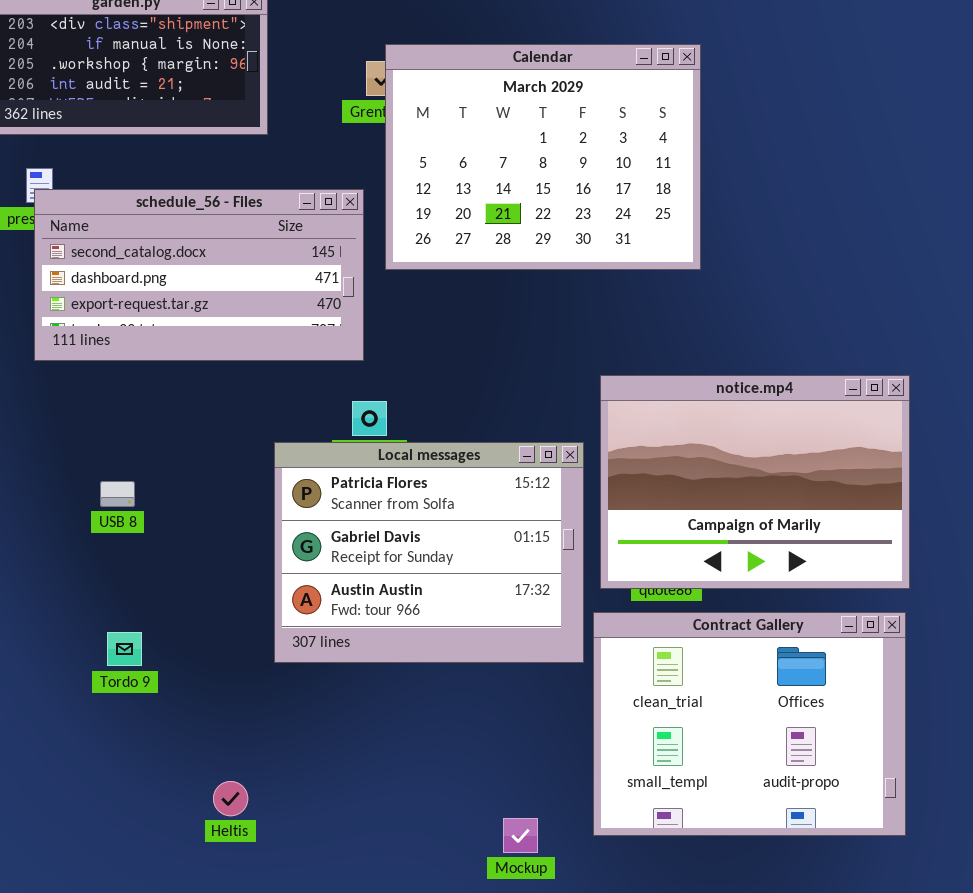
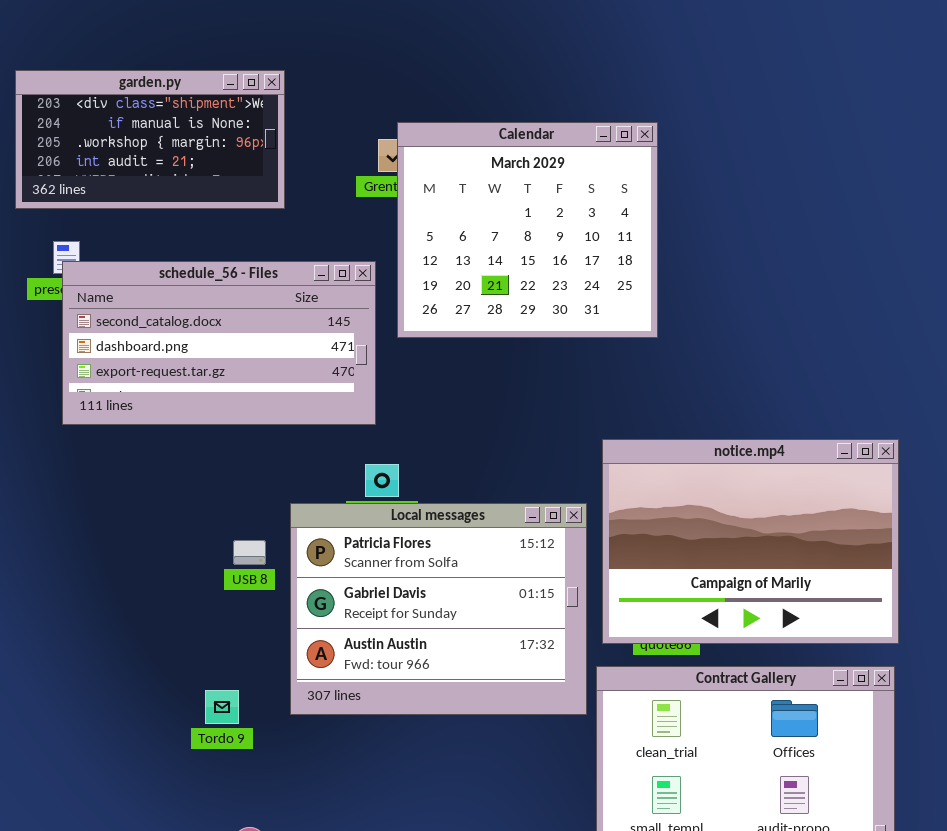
Calendar: [385,44,701,270] -> [397,122,658,338], resized
USB 8: [100,481,135,507] -> [233,540,266,565], moved
Tordo 9: [107,632,142,666] -> [205,690,239,724], moved

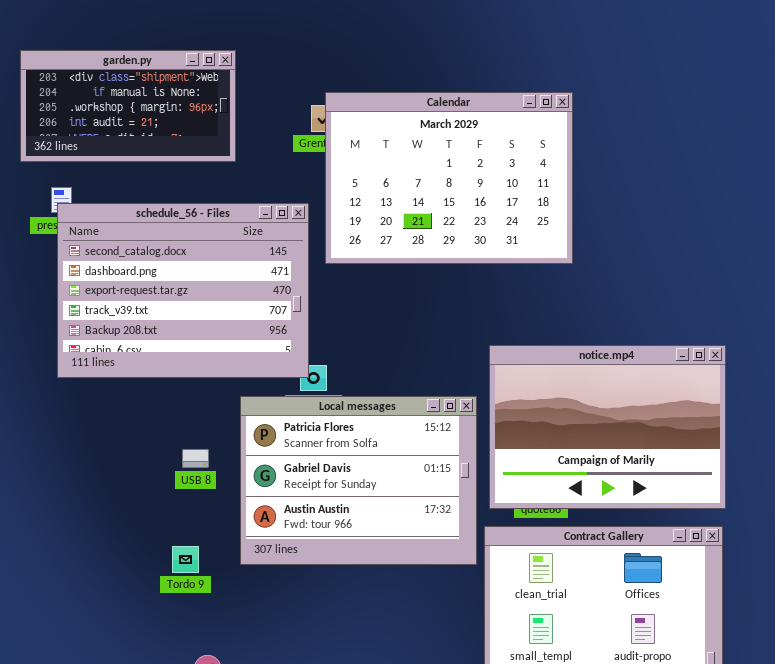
Calendar: [397,122,658,338] -> [325,92,573,264], resized
schedule_56 - Files: [62,261,376,425] -> [57,203,309,378], resized
USB 8: [233,540,266,565] -> [182,449,209,468], moved

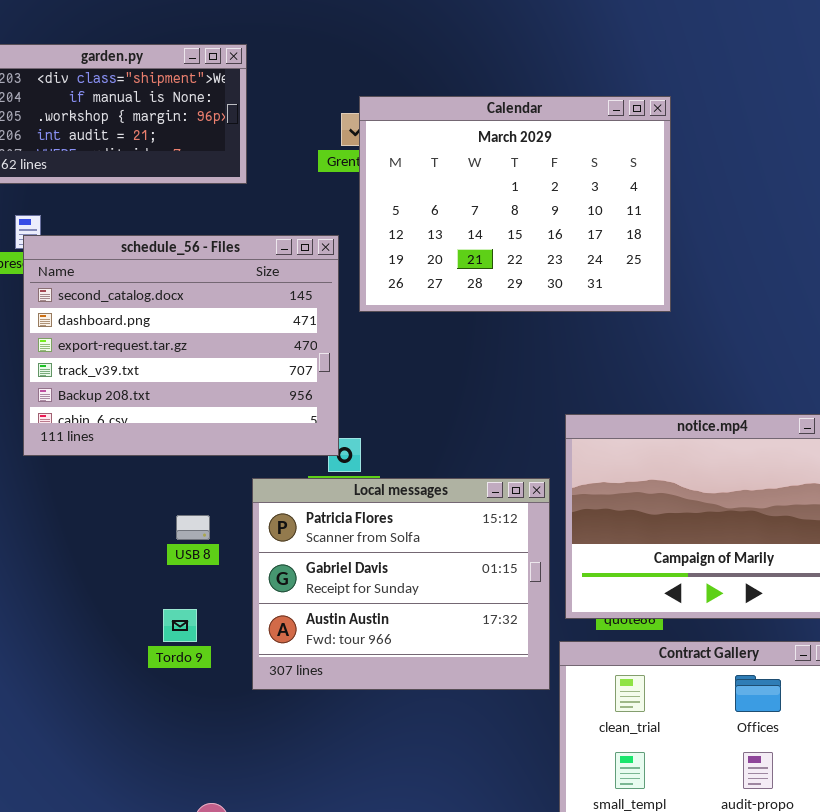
USB 8: [182,449,209,468] -> [176,515,210,540], moved
Tordo 9: [172,546,199,573] -> [163,609,197,642], moved

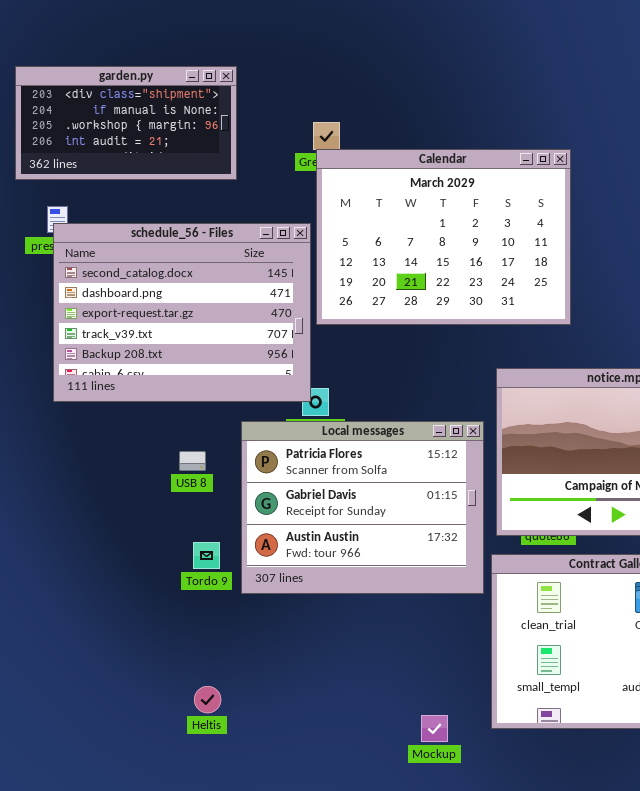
Calendar: [359,96,671,312] -> [316,149,571,325], moved
Tordo 9: [163,609,197,642] -> [193,542,220,569], moved

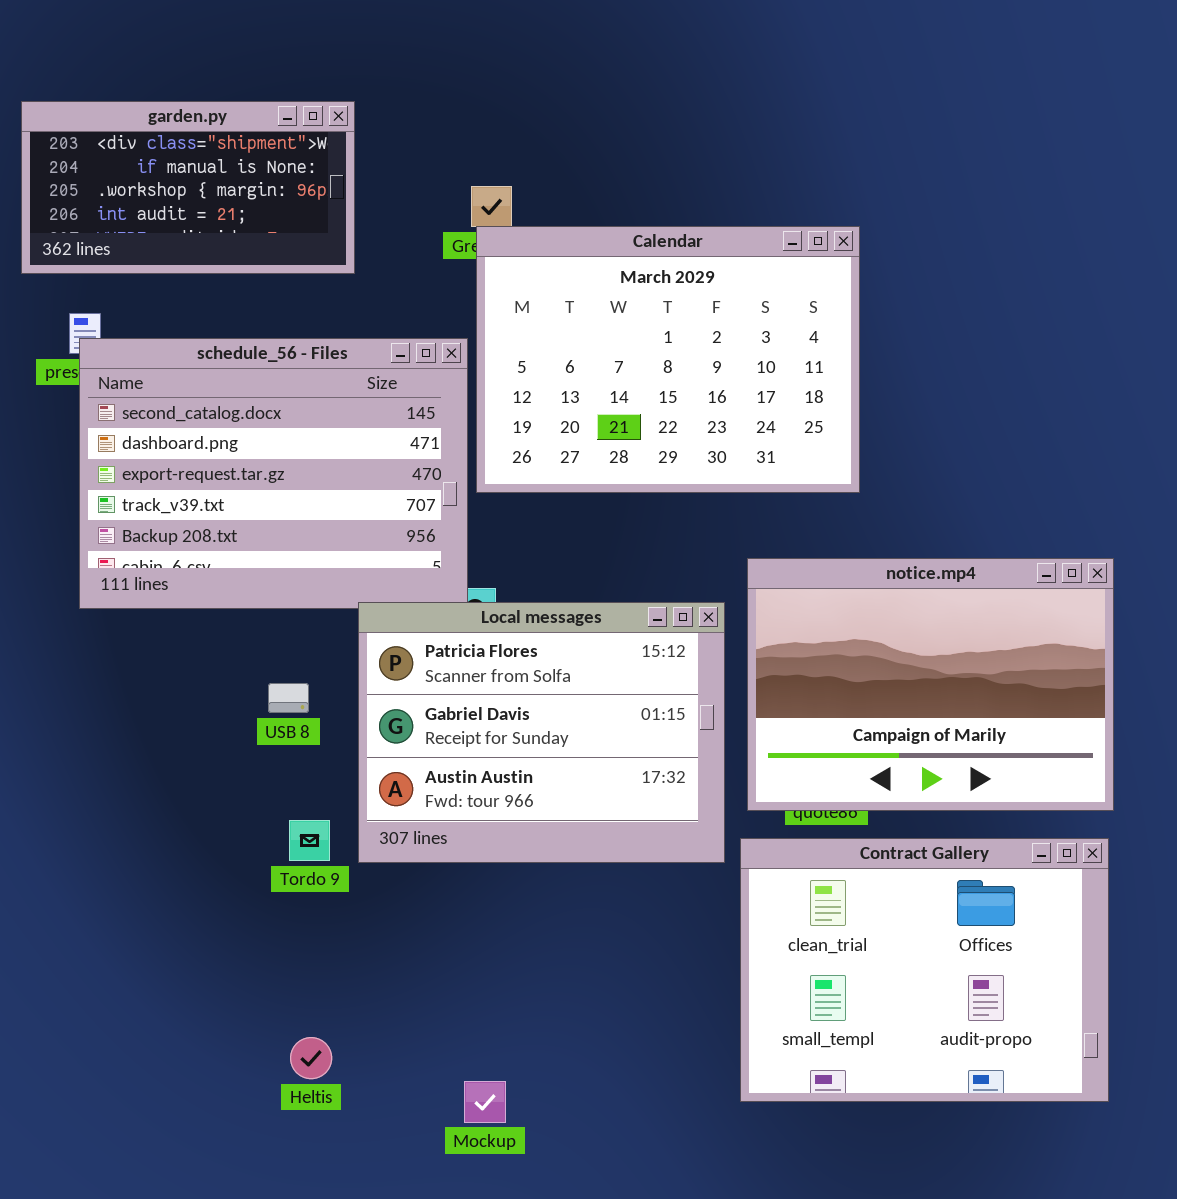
Local messages: [241,421,484,594] -> [358,602,725,863], moved
Mockup: [421,715,448,742] -> [464,1081,506,1123], moved

